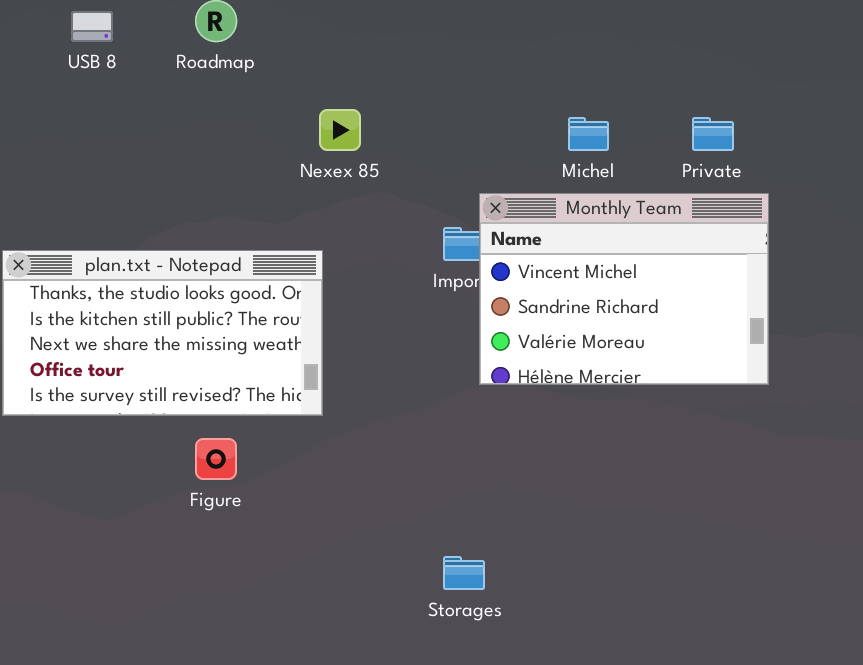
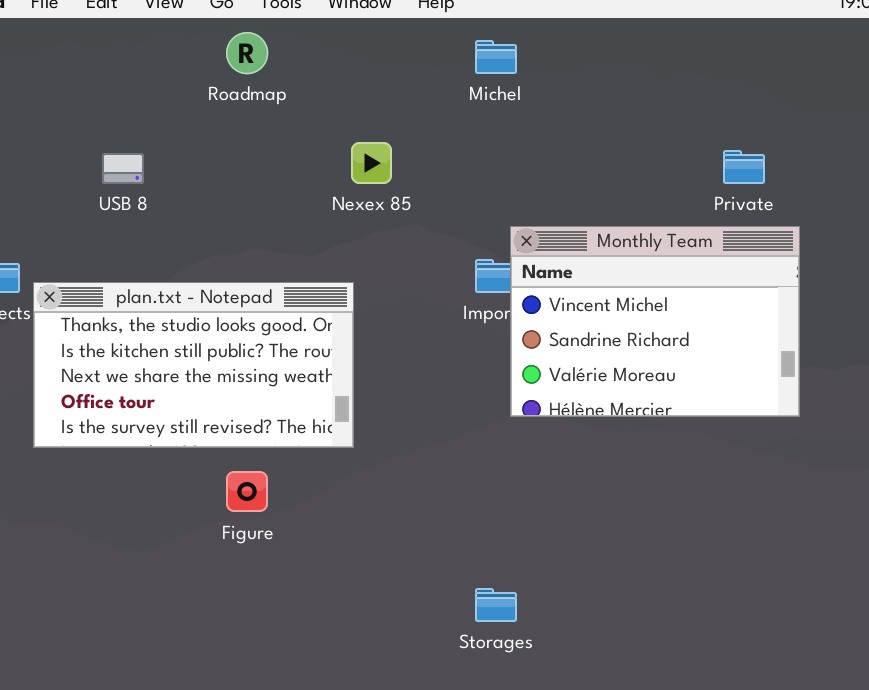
USB 8: [71,11,113,42] -> [102,153,144,184], moved
Michel: [568,117,609,151] -> [475,40,517,74], moved

